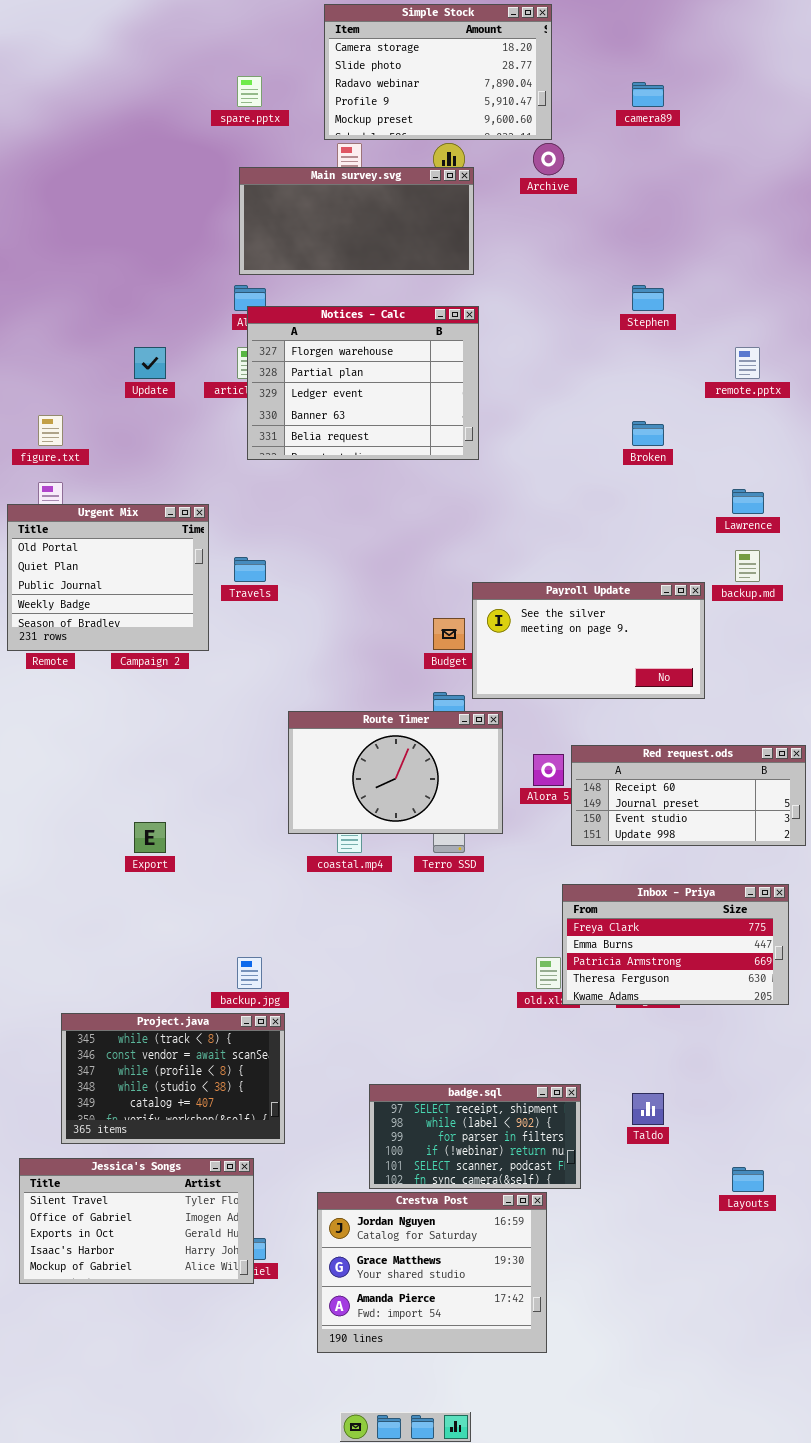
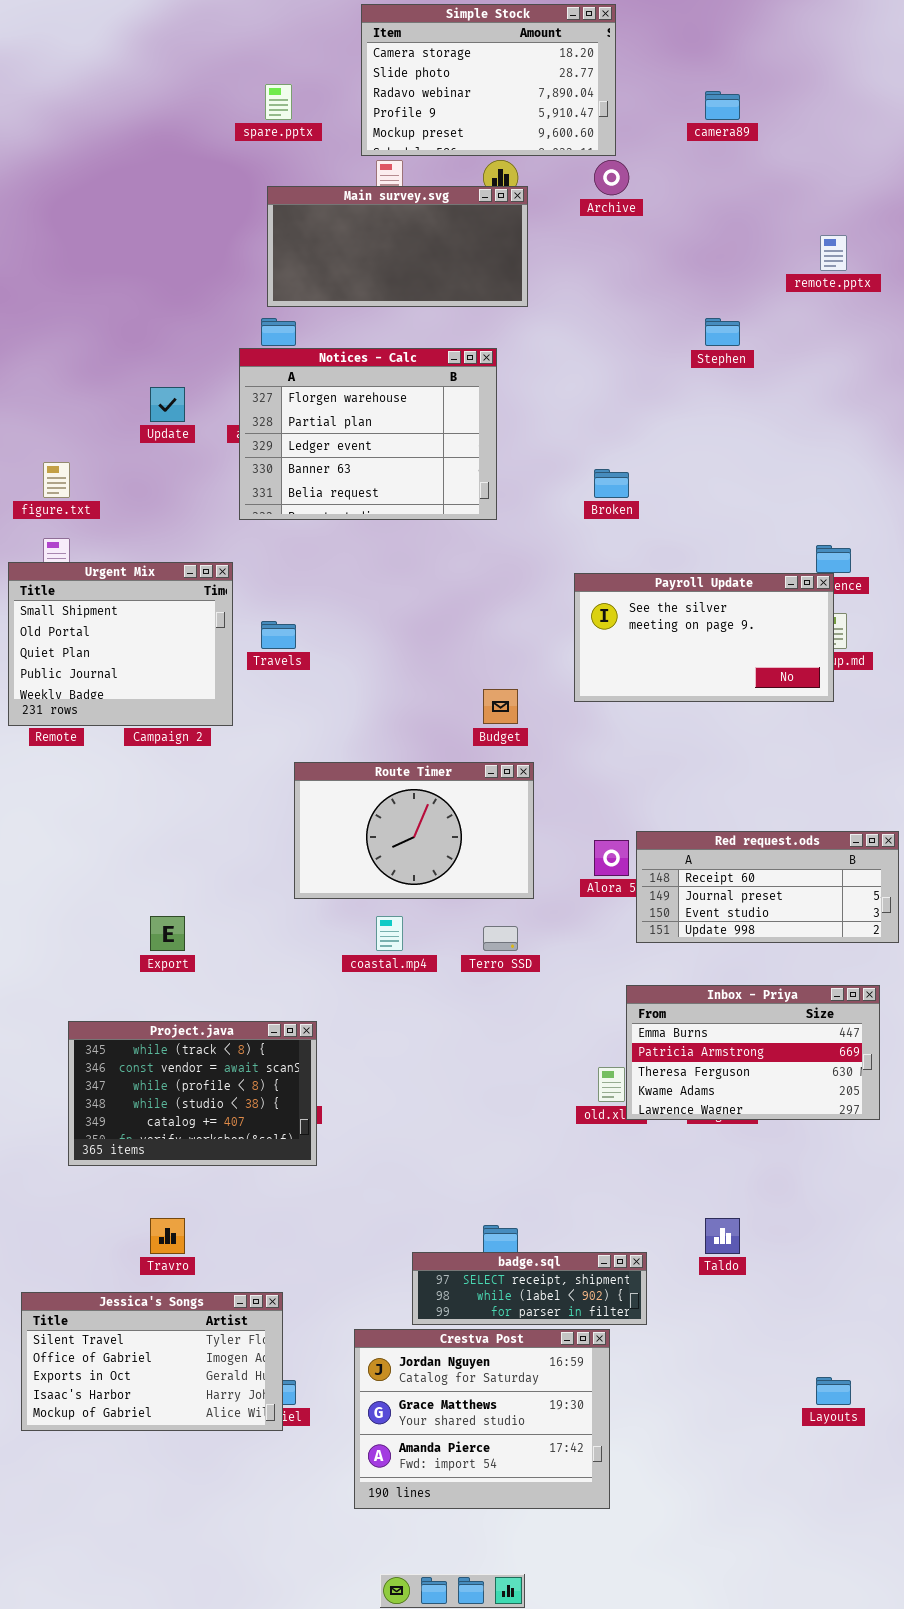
Notices - Calc: [247,306,479,460] -> [239,348,497,520], moved
remote.pptx: [735,347,760,379] -> [820,235,847,271], moved
Broken: [632,421,664,446] -> [594,469,629,498], moved
Urgent Mix: [7,504,209,651] -> [8,562,233,726], scrolled up 1 row
Payroll Update: [472,582,705,699] -> [574,573,834,702], moved
Route Timer: [288,711,503,834] -> [294,762,534,899], moved
Inbox - Priya: [562,884,789,1005] -> [626,985,880,1120], scrolled down 1 row
Project.java: [61,1013,285,1144] -> [68,1021,317,1166], moved
badge.sql: [369,1084,581,1189] -> [412,1252,647,1325], resized
Layouts: [732,1167,764,1192] -> [816,1377,851,1405], moved

